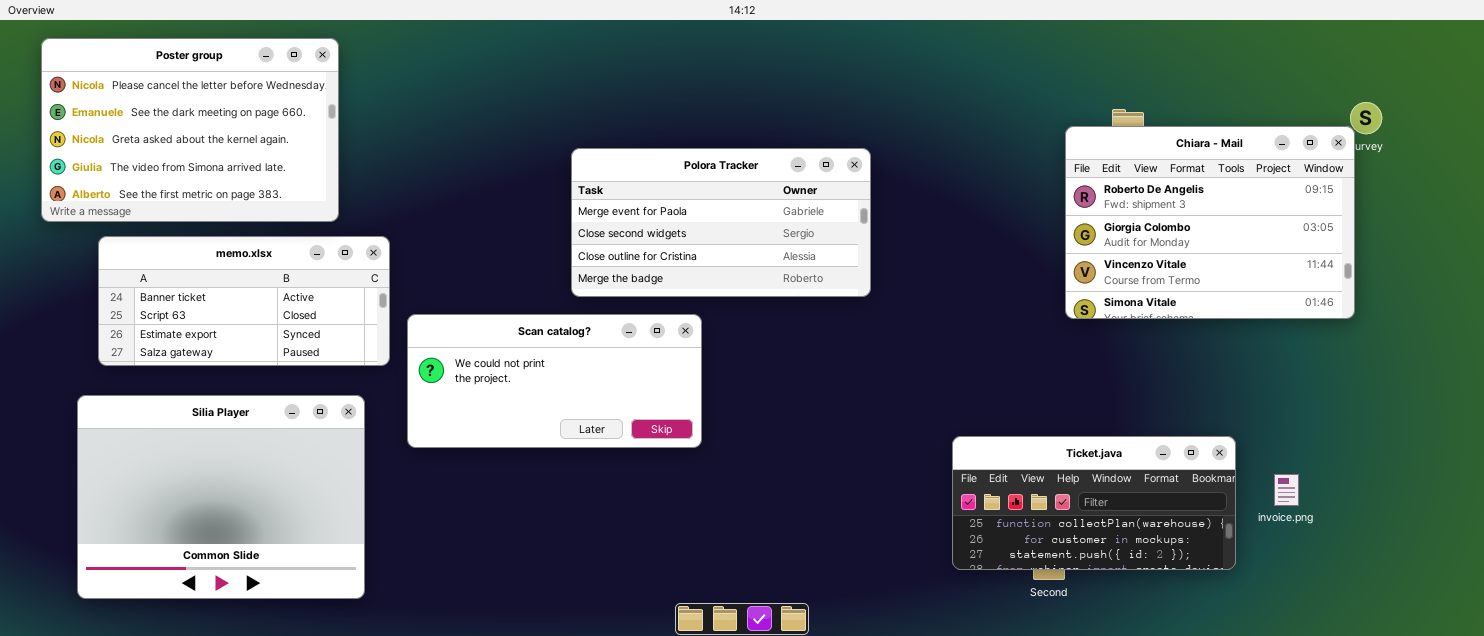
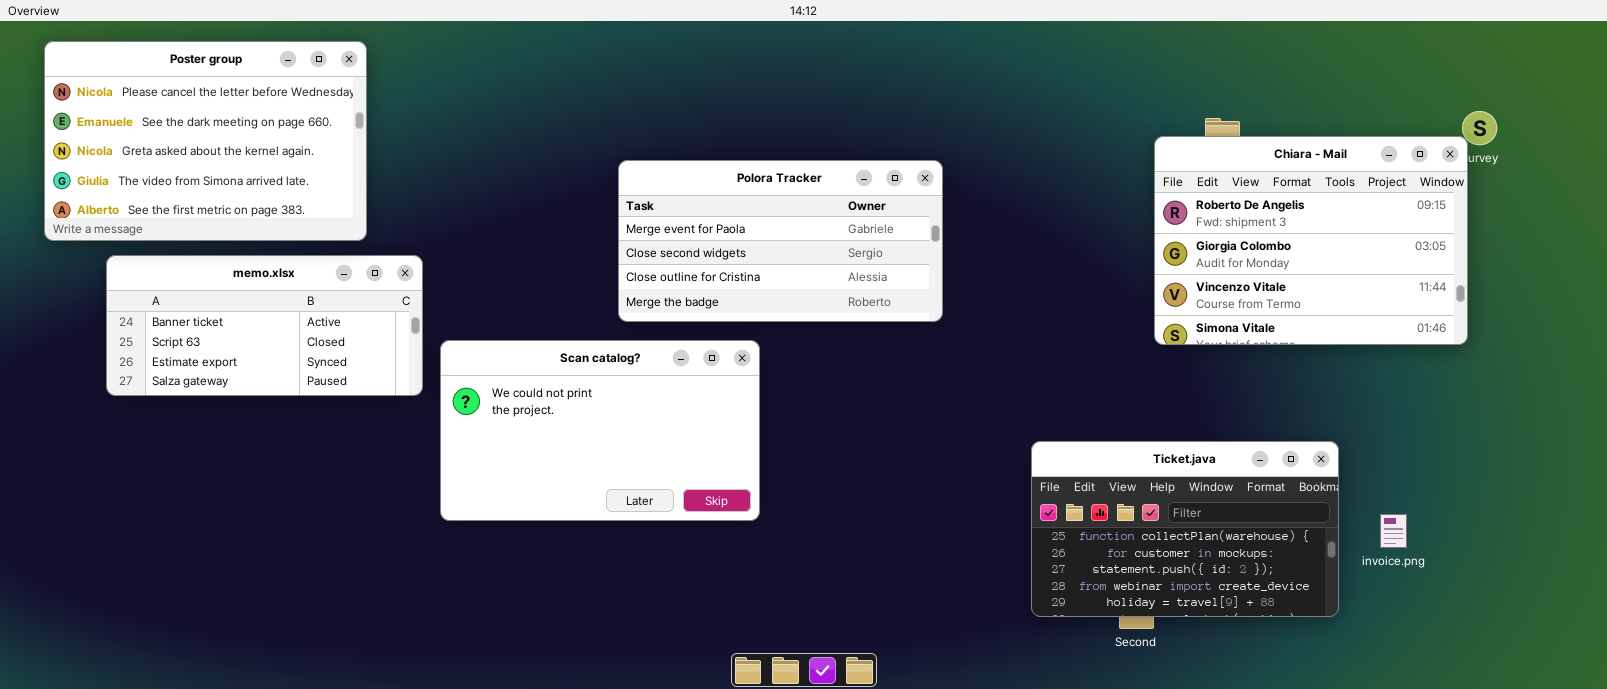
Scan catalog?: [407,314,702,448] -> [440,340,760,521], resized
Silia Player: [77,395,365,599] -> none, closed
Ticket.java: [952,436,1236,570] -> [1031,441,1339,617], resized

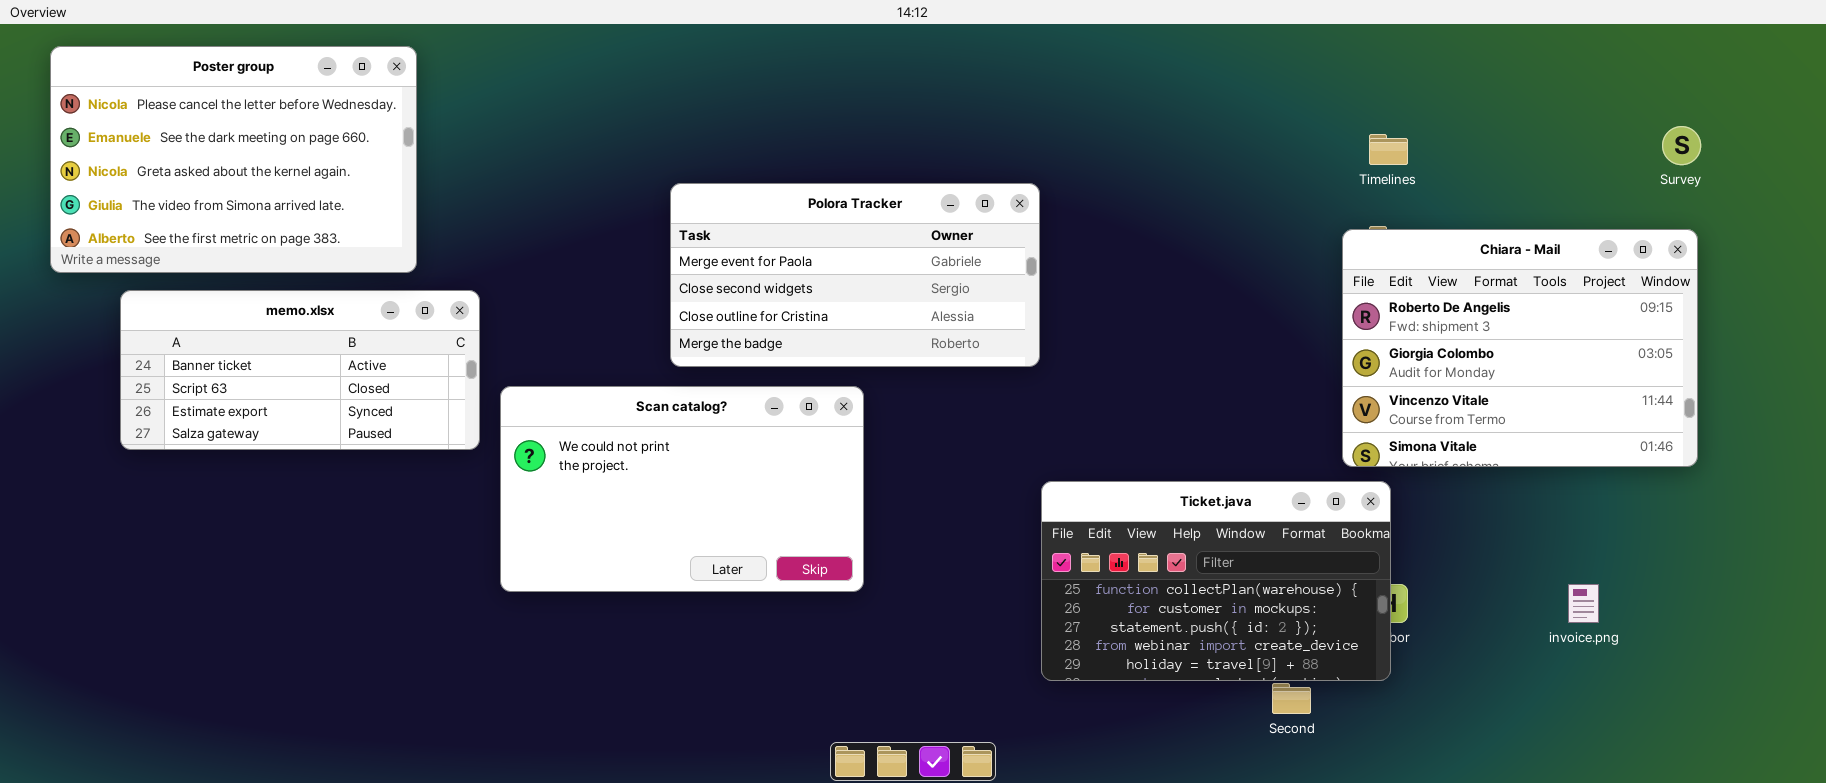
Chiara - Mail: [1154,136,1468,345] -> [1342,229,1698,467], moved
Polora Tracker: [618,160,943,322] -> [670,183,1040,367], moved
Ticket.java: [1031,441,1339,617] -> [1041,481,1391,681], moved

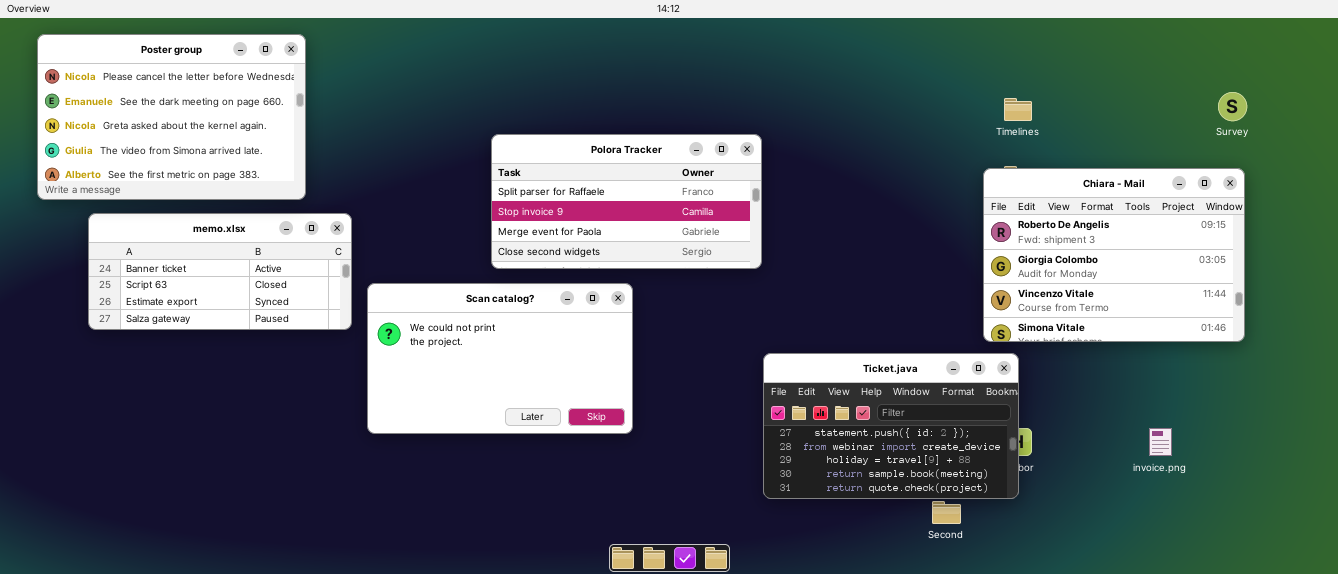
Polora Tracker: [670,183,1040,367] -> [491,134,762,269], scrolled up 2 rows
Ticket.java: [1041,481,1391,681] -> [763,353,1019,499], scrolled down 2 rows

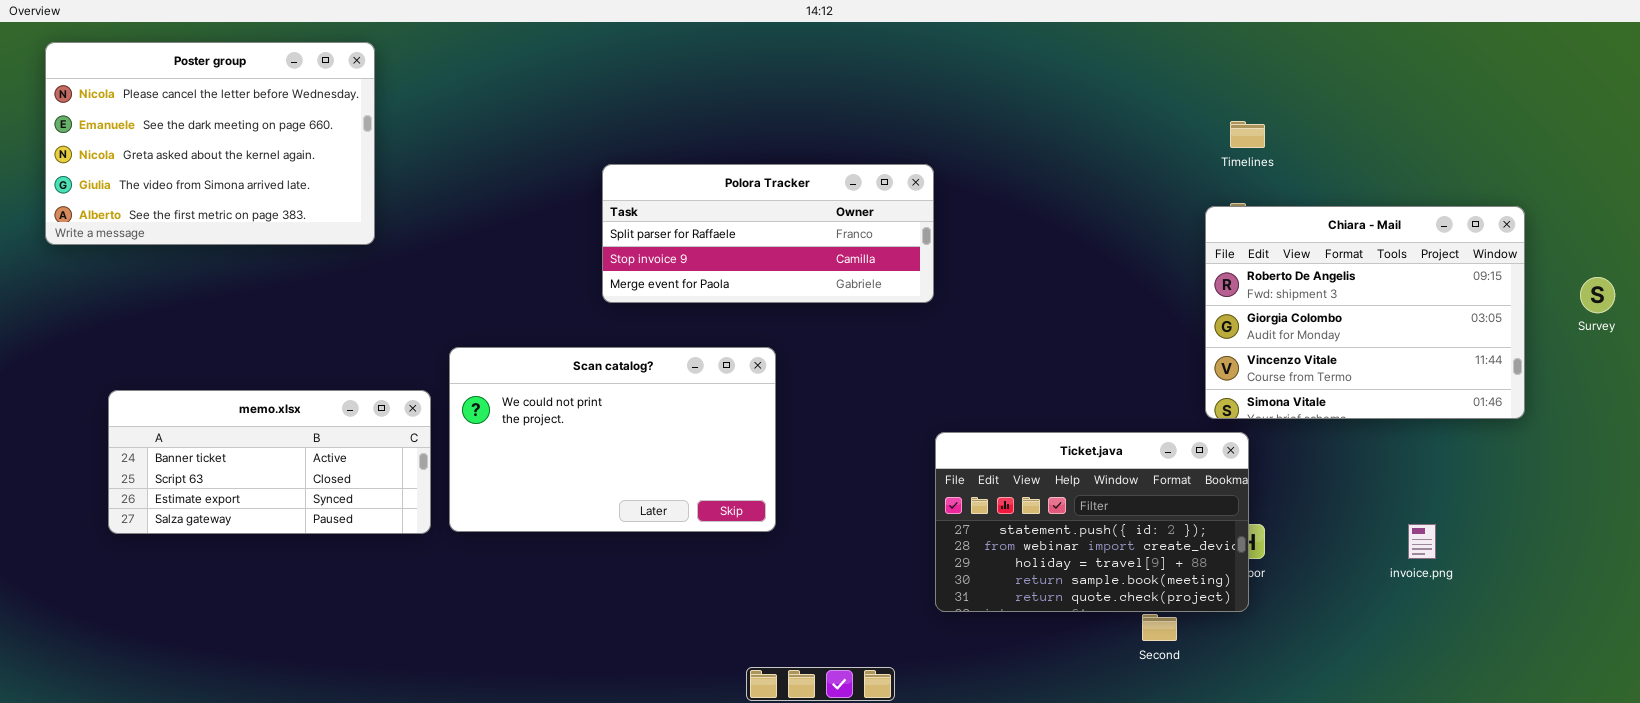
Survey: [1218,92,1247,121] -> [1580,277,1615,313], moved
Polora Tracker: [491,134,762,269] -> [602,164,934,303], resized
memo.xlsx: [88,213,352,330] -> [108,390,431,534], moved

